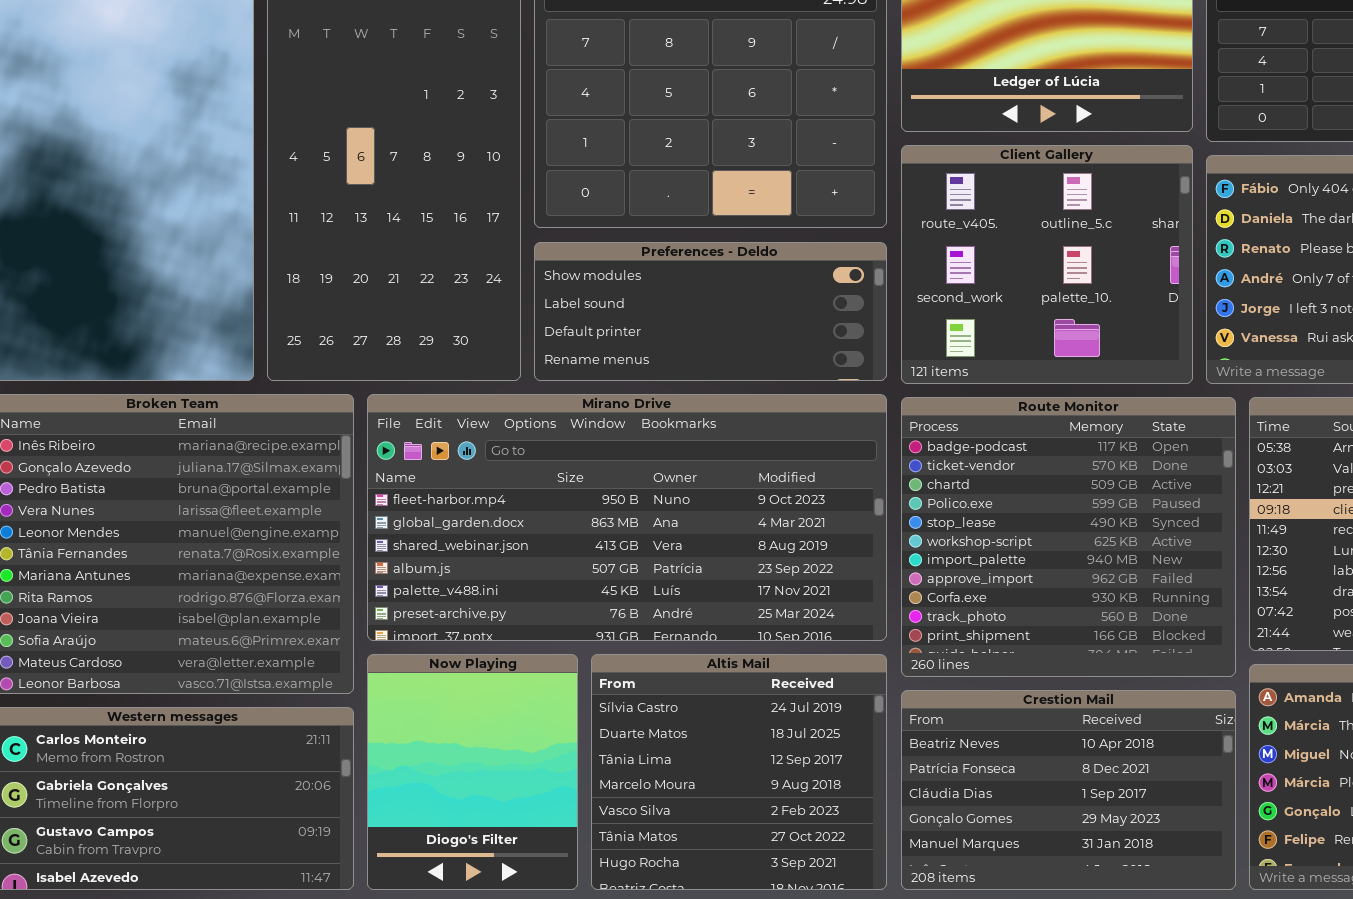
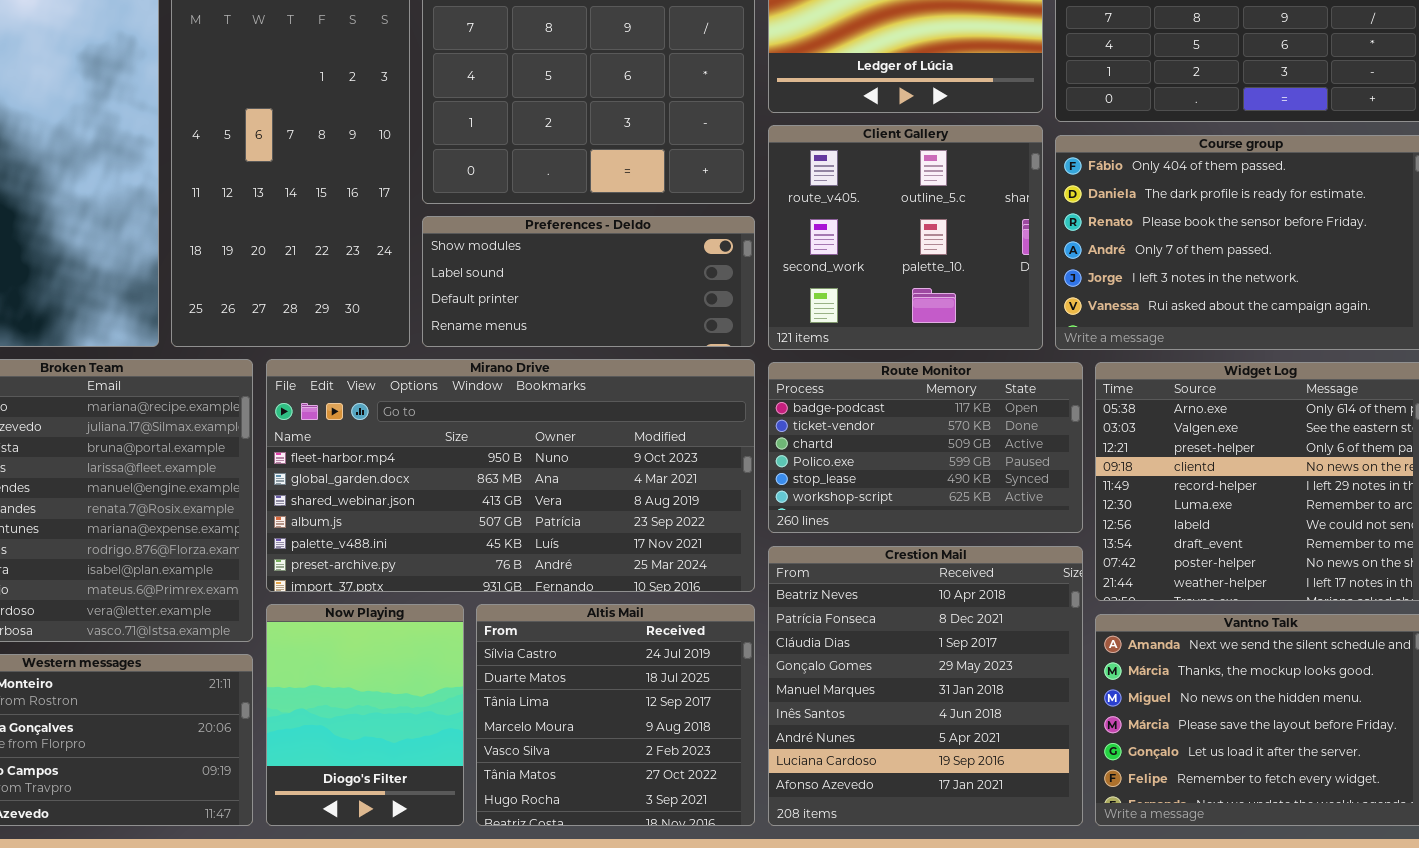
Route Monitor: [901,397,1236,677] -> [768,362,1083,533], resized
Crestion Mail: [901,690,1236,890] -> [768,546,1083,826], resized

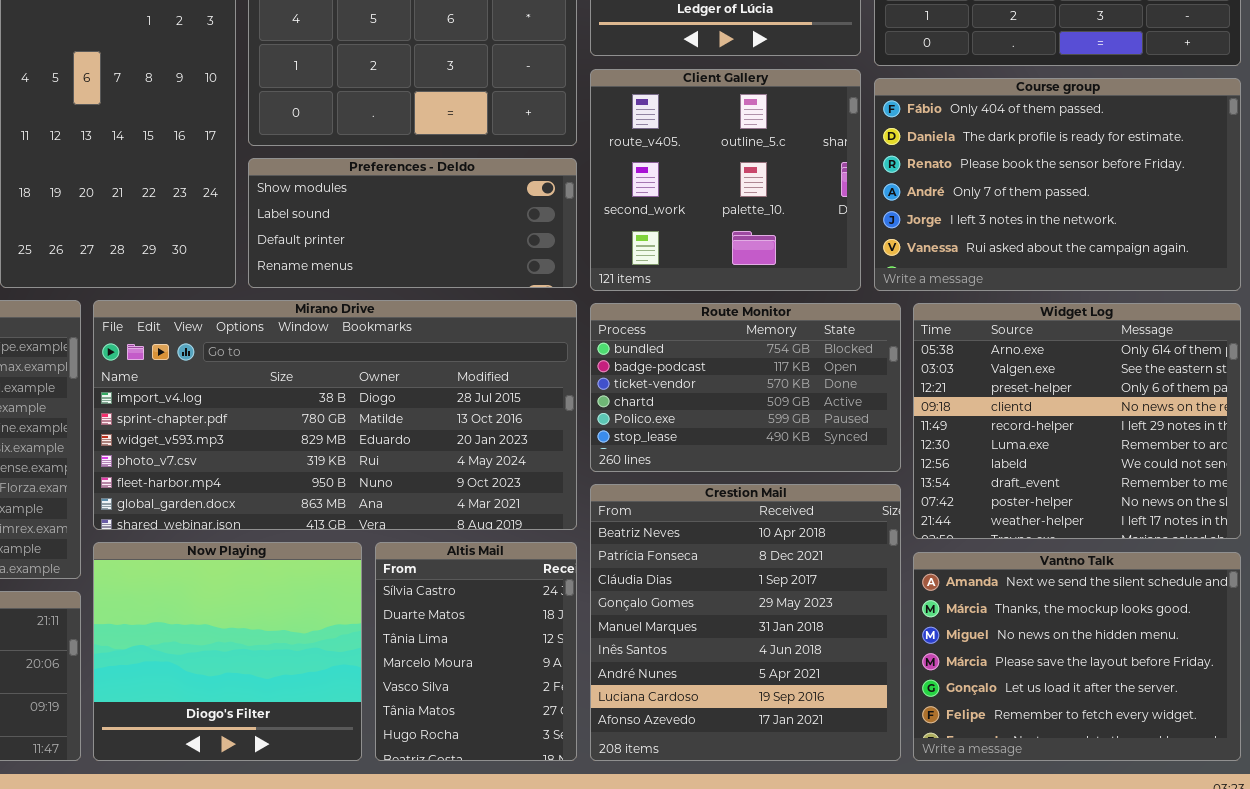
Mirano Drive: [266,359,755,592] -> [93,300,577,530], scrolled up 4 rows
Route Monitor: [768,362,1083,533] -> [590,303,901,472], scrolled up 1 row
Now Playing: [266,604,464,826] -> [93,542,362,761], resized
Altis Mail: [476,604,755,826] -> [375,542,577,761], resized

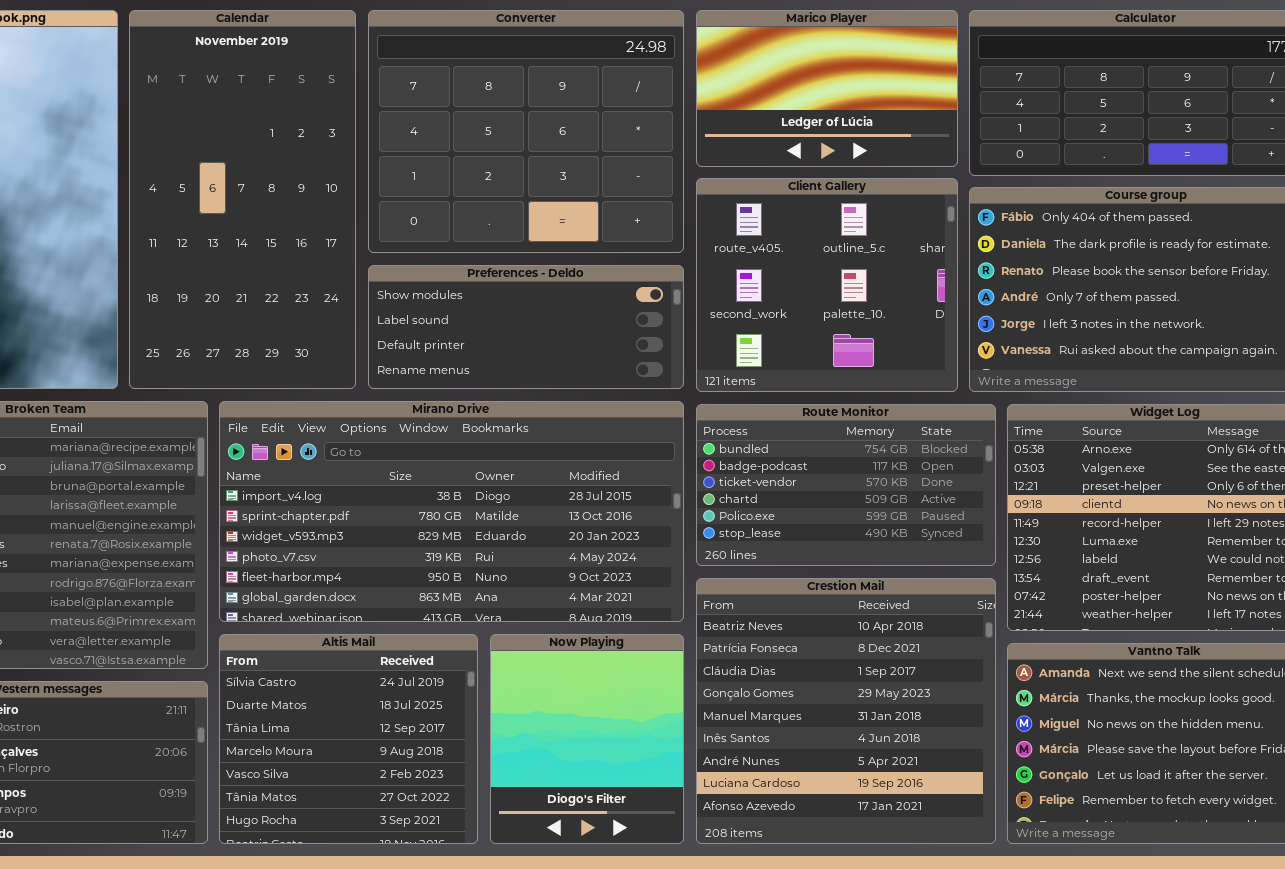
Now Playing: [93,542,362,761] -> [490,634,684,844], moved, resized
Altis Mail: [375,542,577,761] -> [219,634,478,844], moved, resized

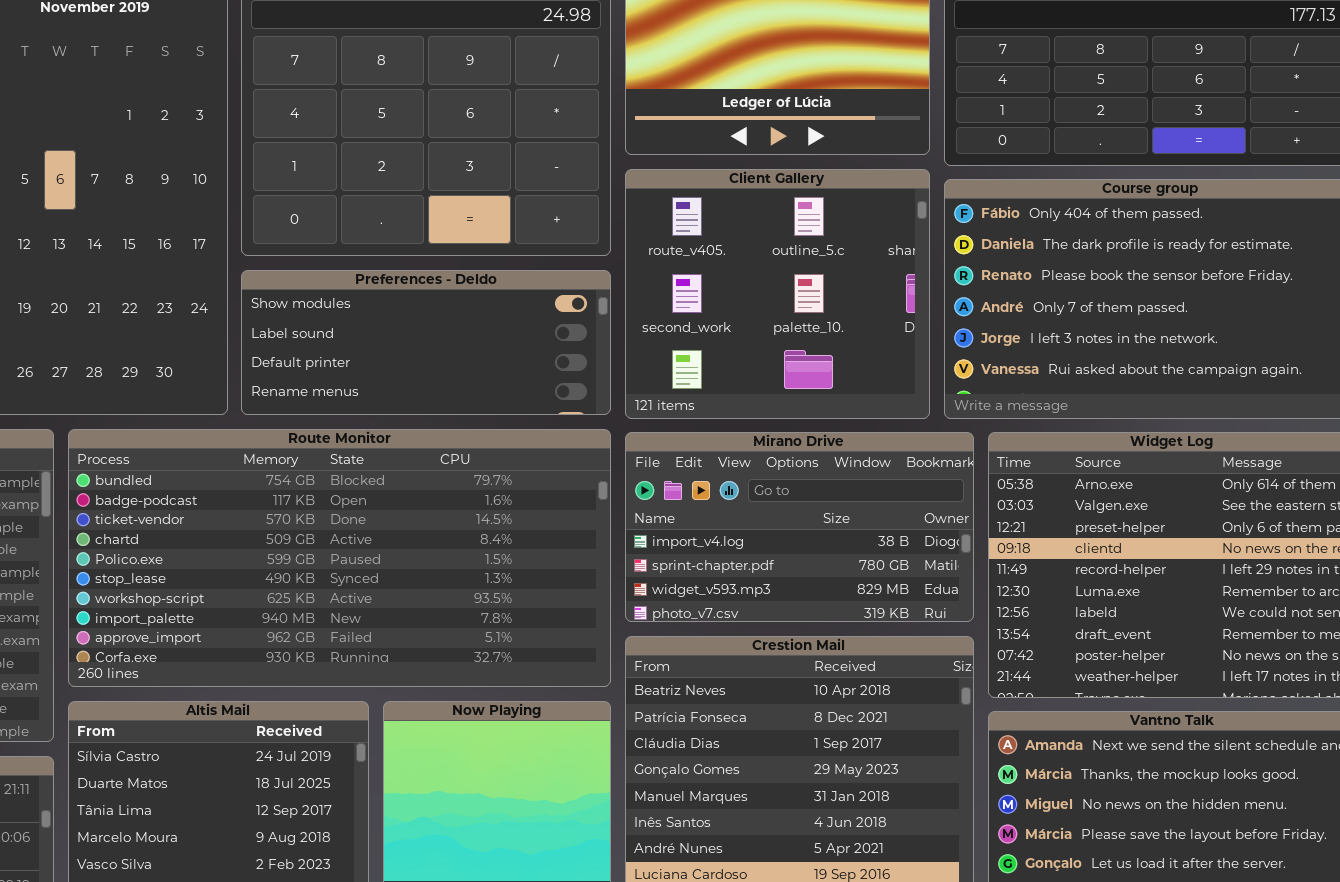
Mirano Drive: [219,401,684,622] -> [625,432,974,622], moved, resized
Route Monitor: [696,404,996,566] -> [68,429,611,687], moved, resized

